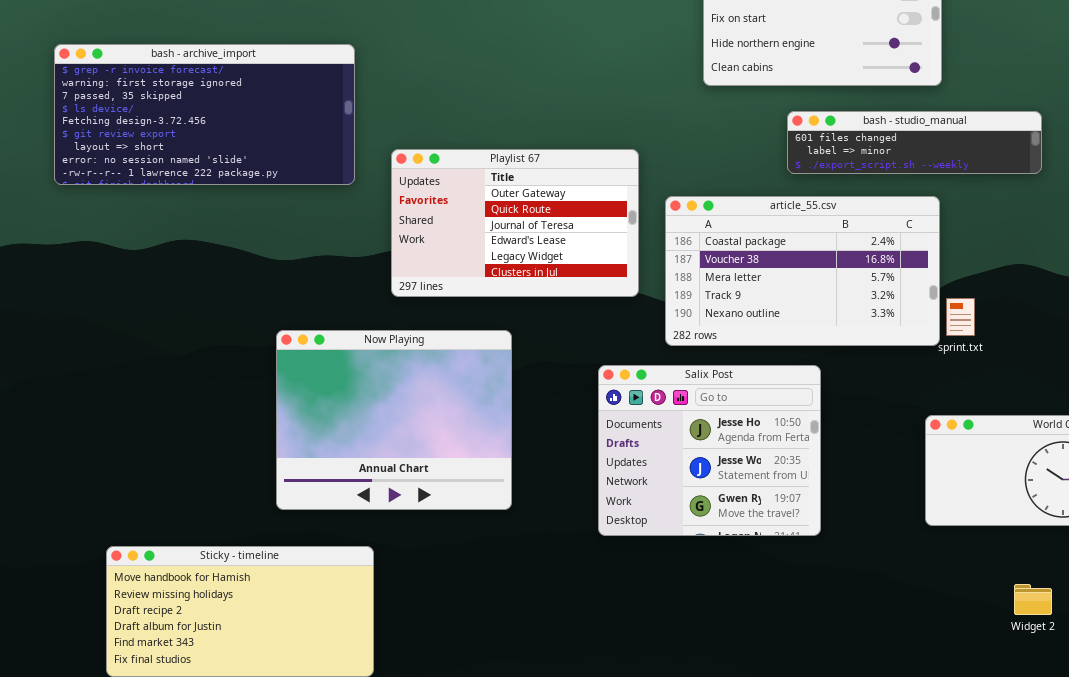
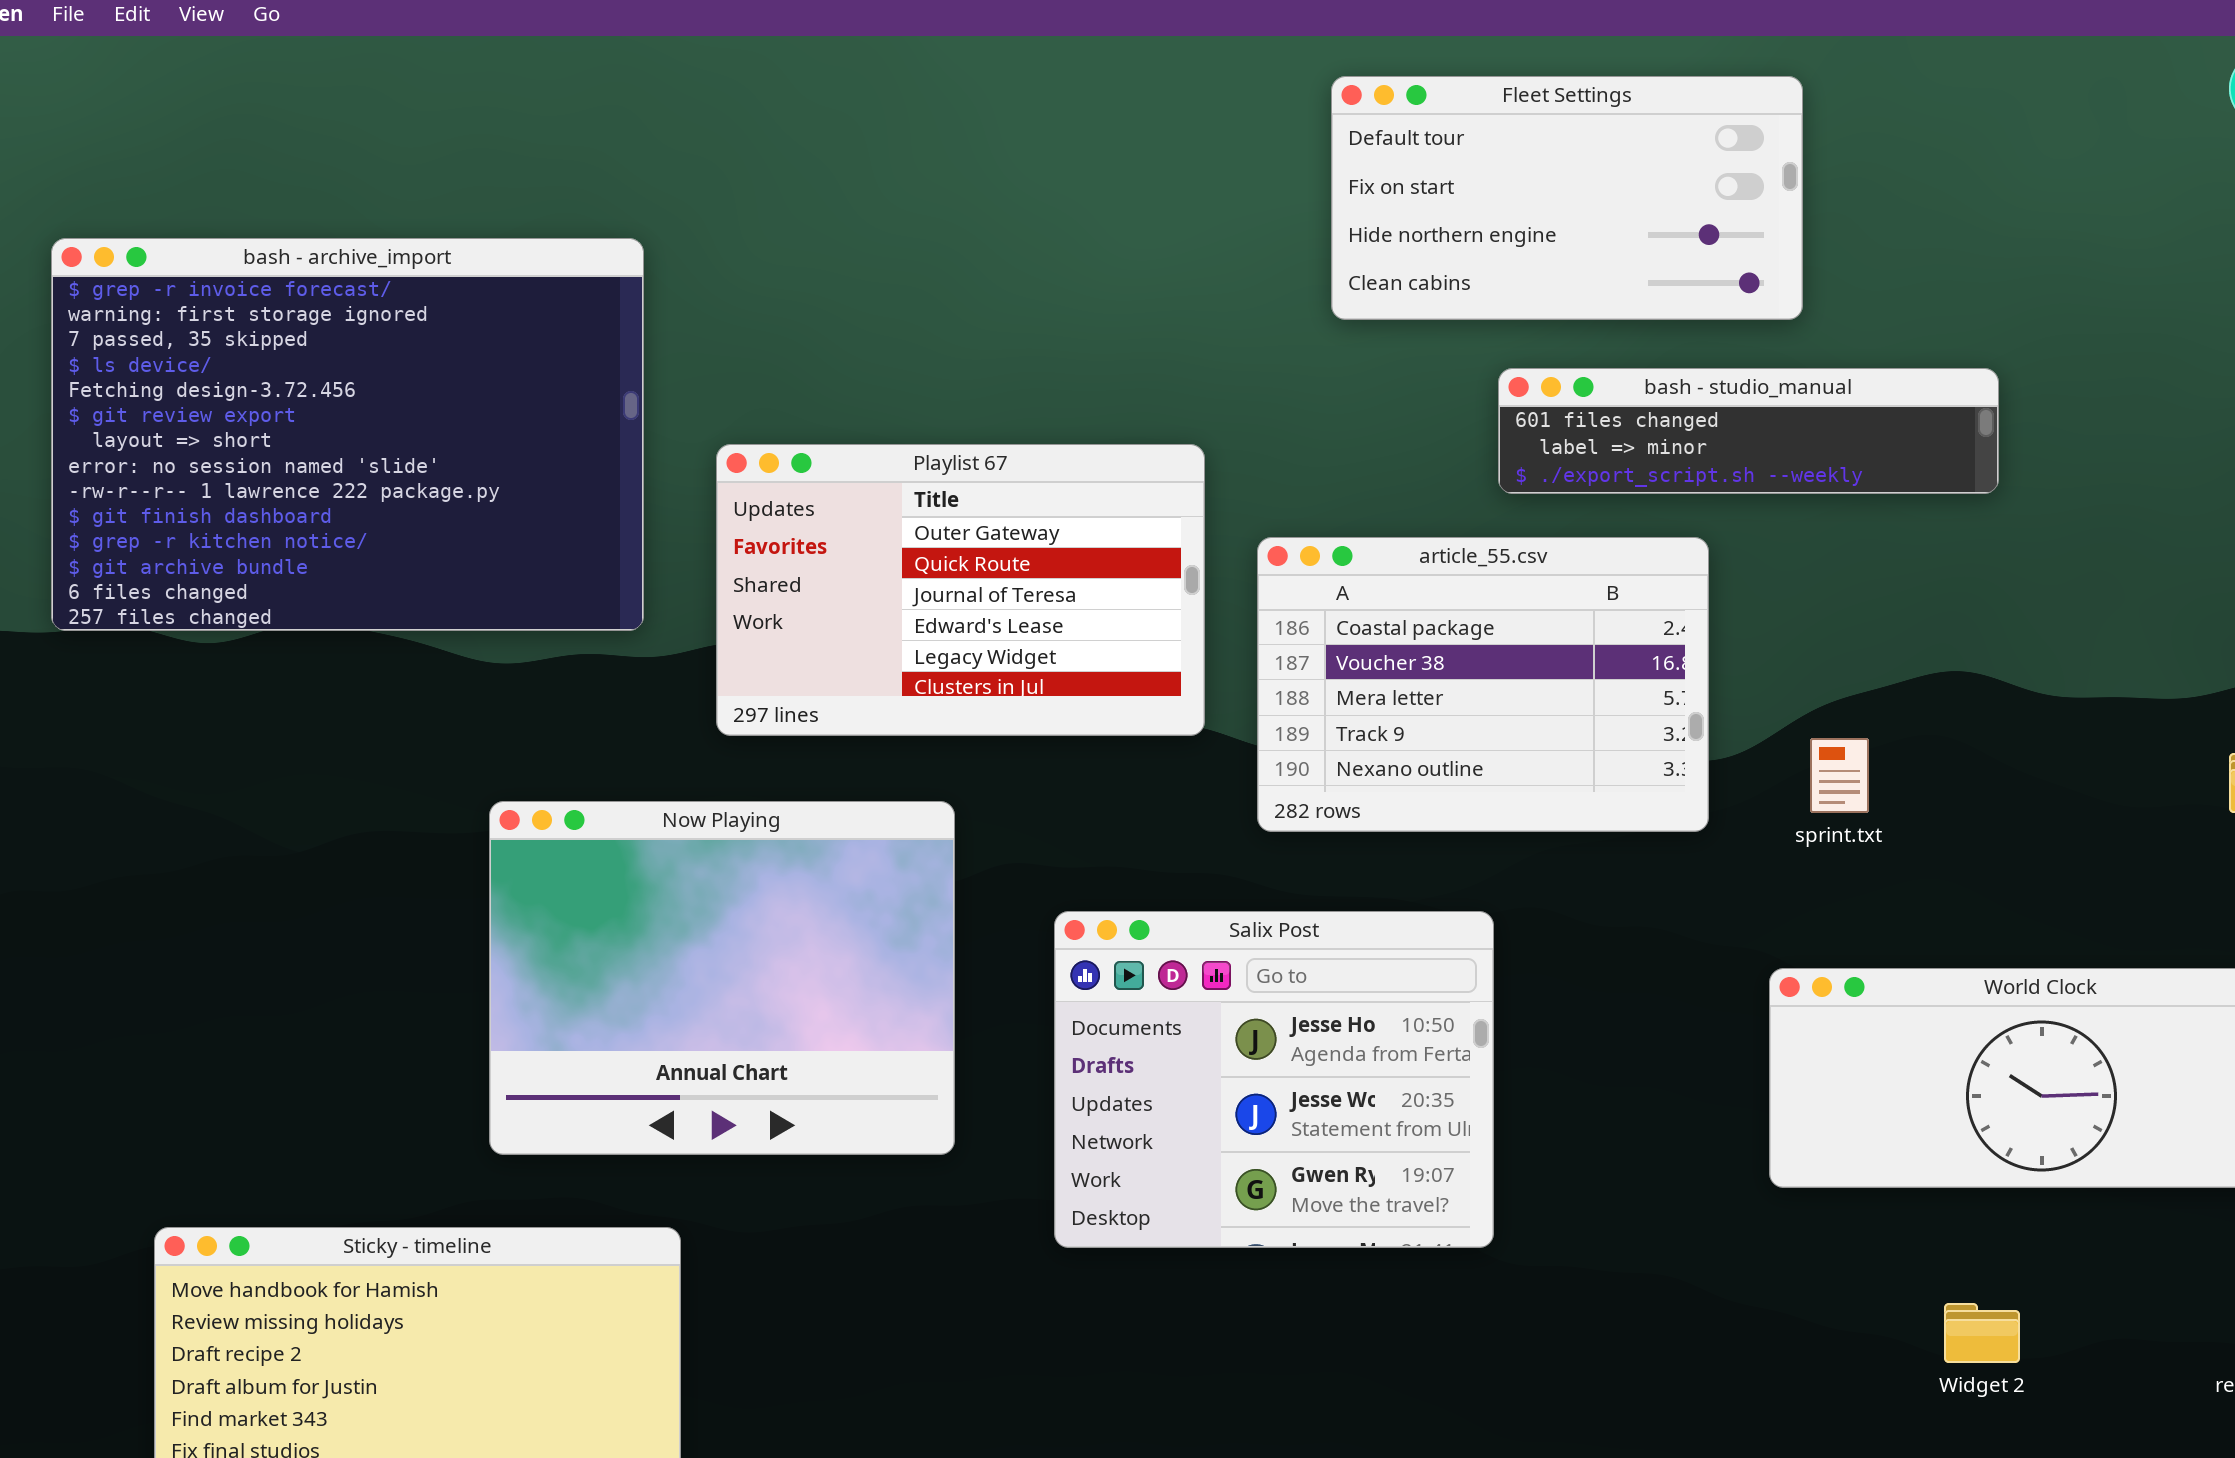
bash - archive_import: [54,44,355,185] -> [51,238,644,631], resized
article_55.csv: [665,196,940,346] -> [1257,537,1709,832], resized
Salix Post: [598,365,821,536] -> [1054,911,1494,1248], moved

